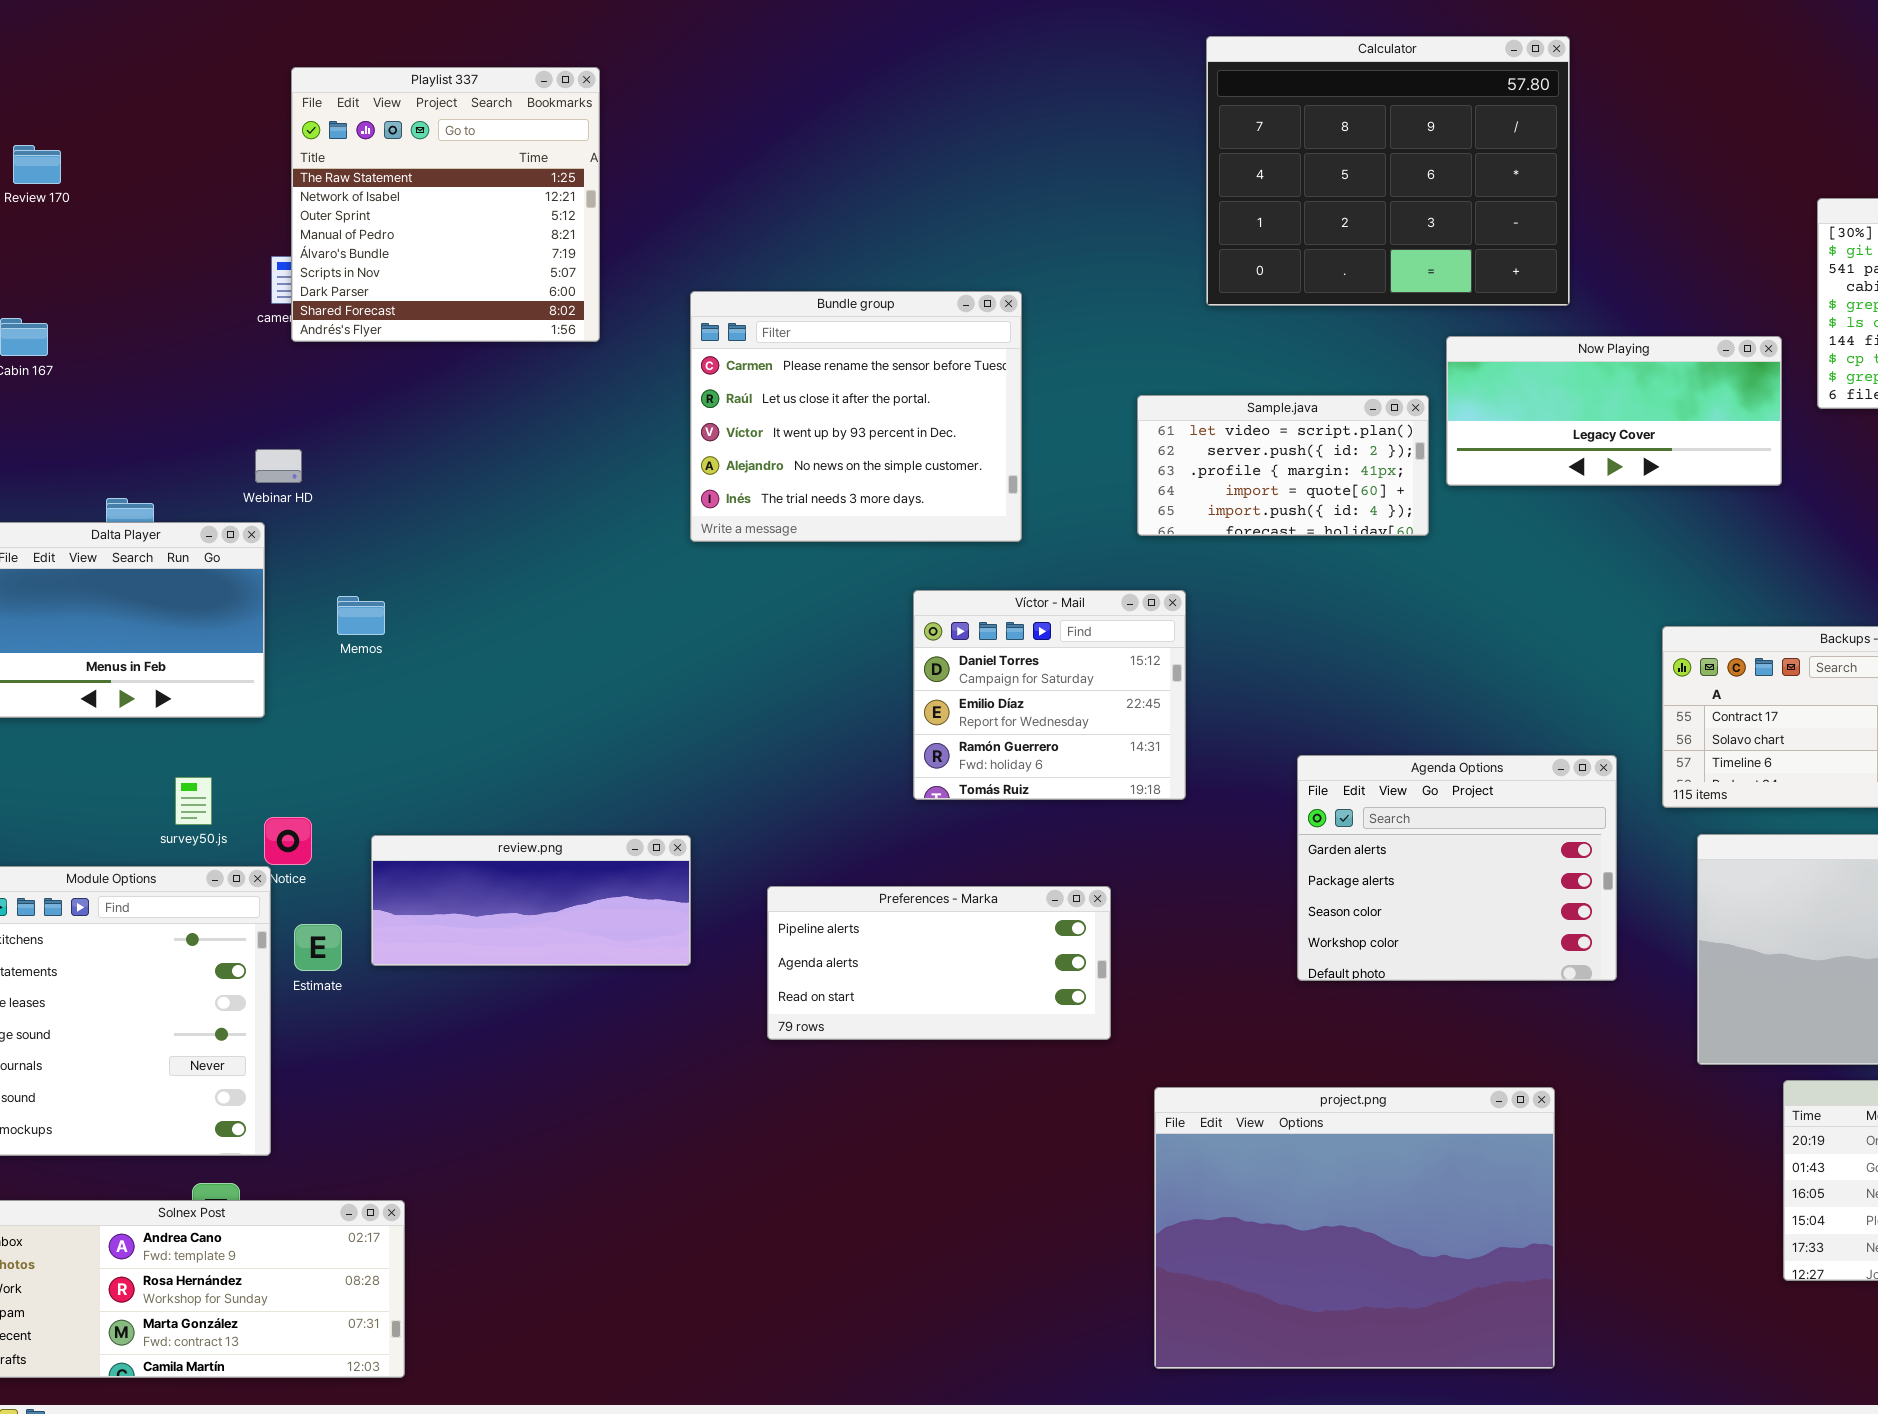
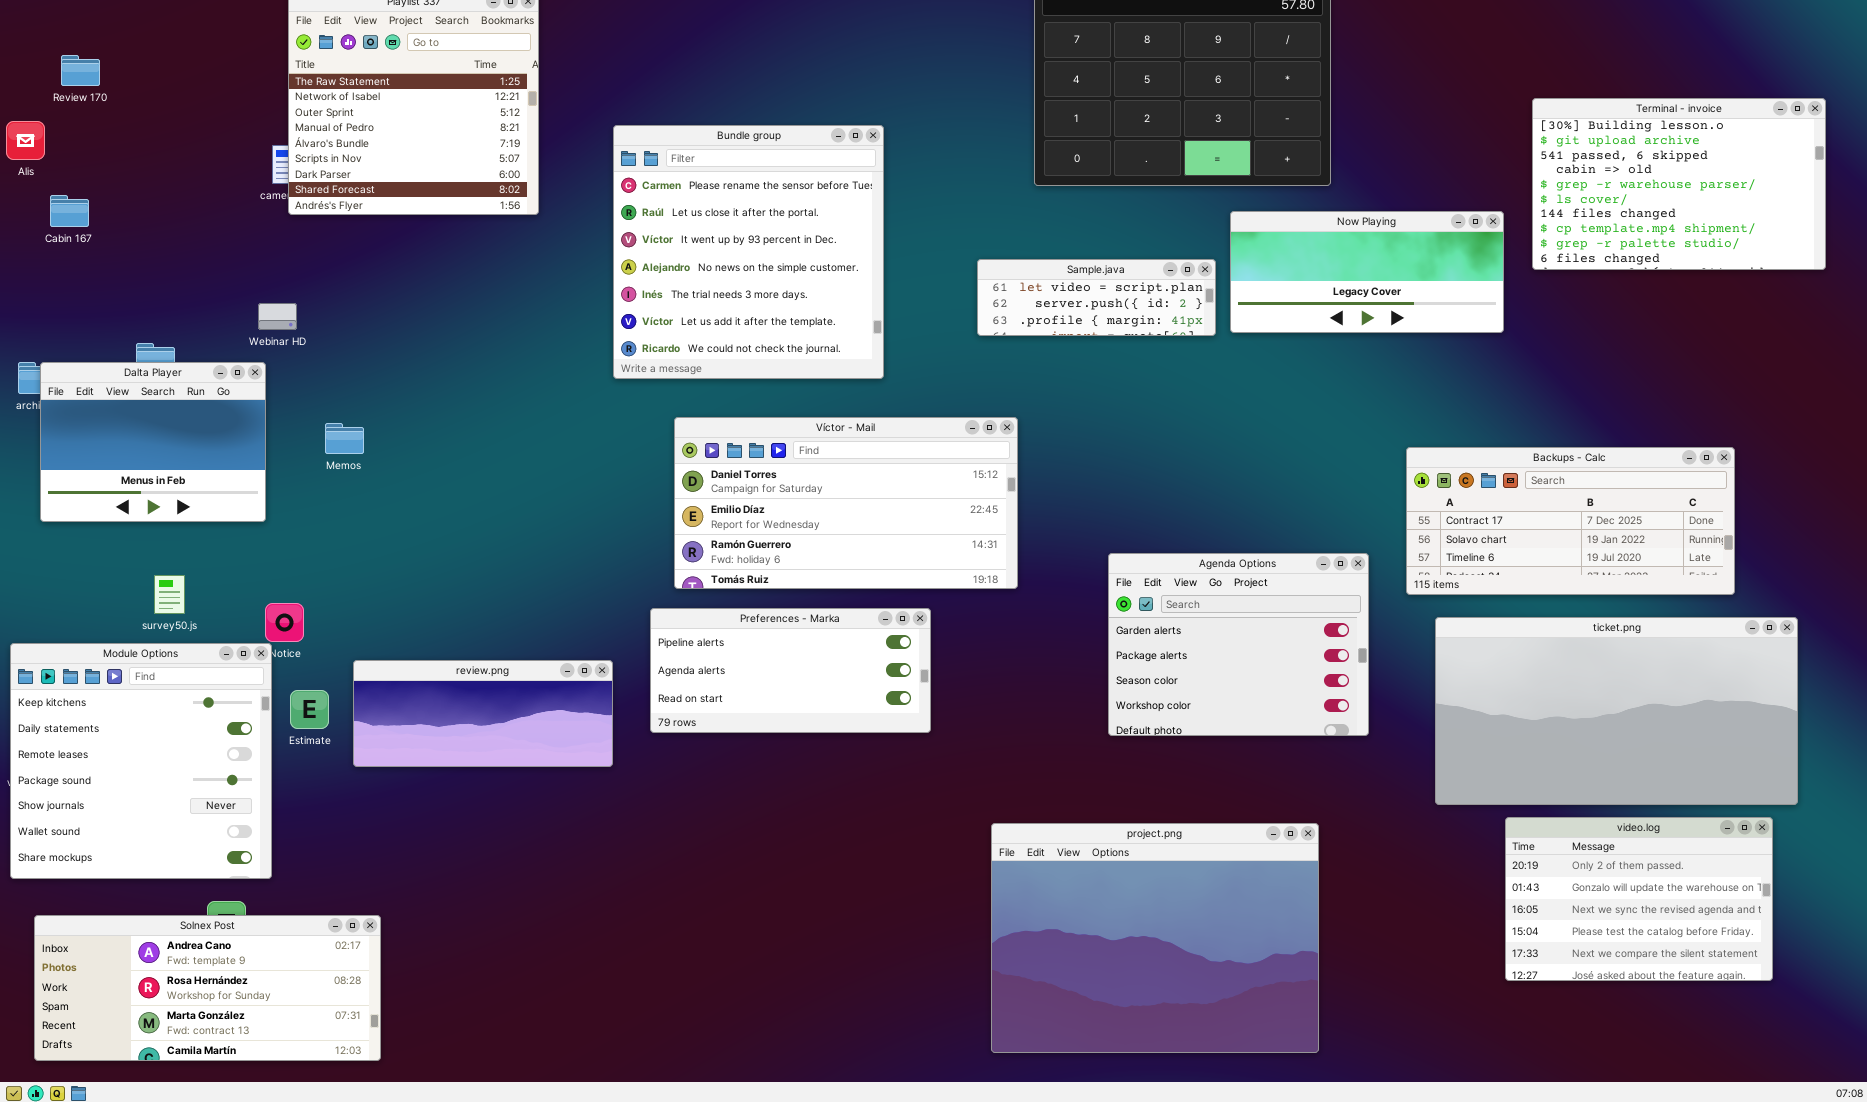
Bundle group: [690,291,1022,542] -> [613,125,884,379], resized
Sample.java: [1137,395,1429,536] -> [977,259,1216,336], resized
Víctor - Mail: [913,590,1186,800] -> [674,417,1018,589], resized
survey50.js: [175,777,212,825] -> [154,575,185,614], moved
review.png: [371,835,691,966] -> [353,660,613,767], moved
Preferences - Marka: [767,886,1111,1040] -> [650,608,931,733], moved

